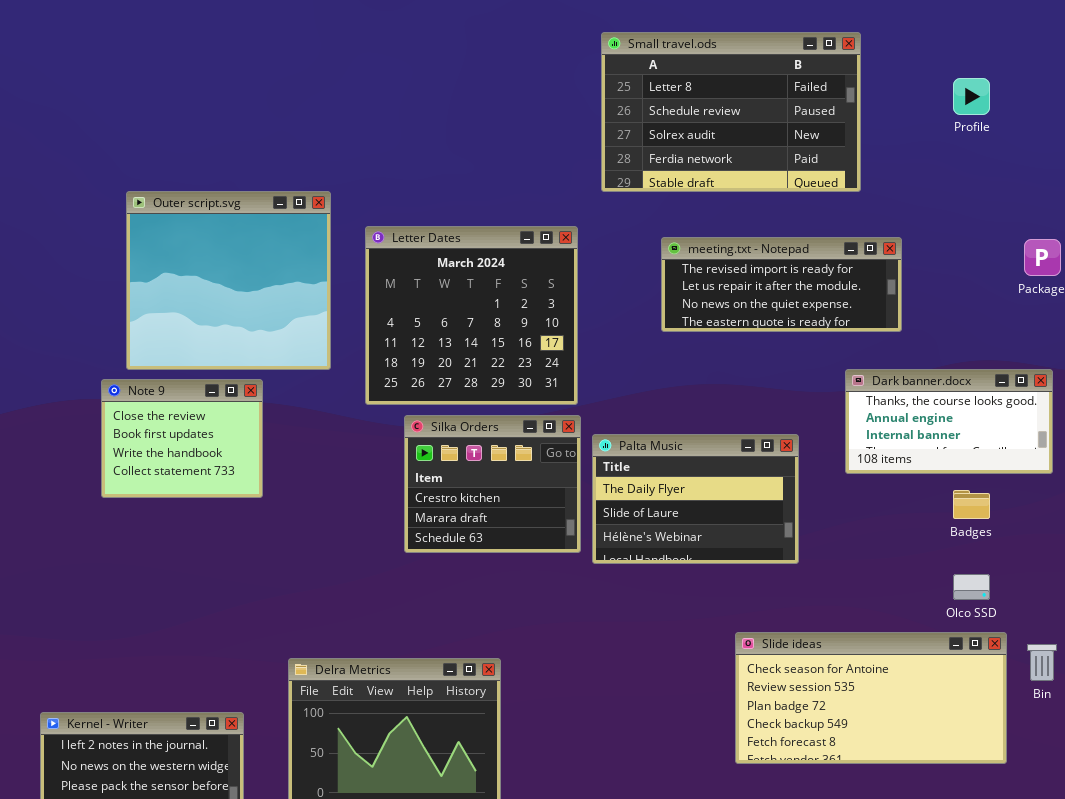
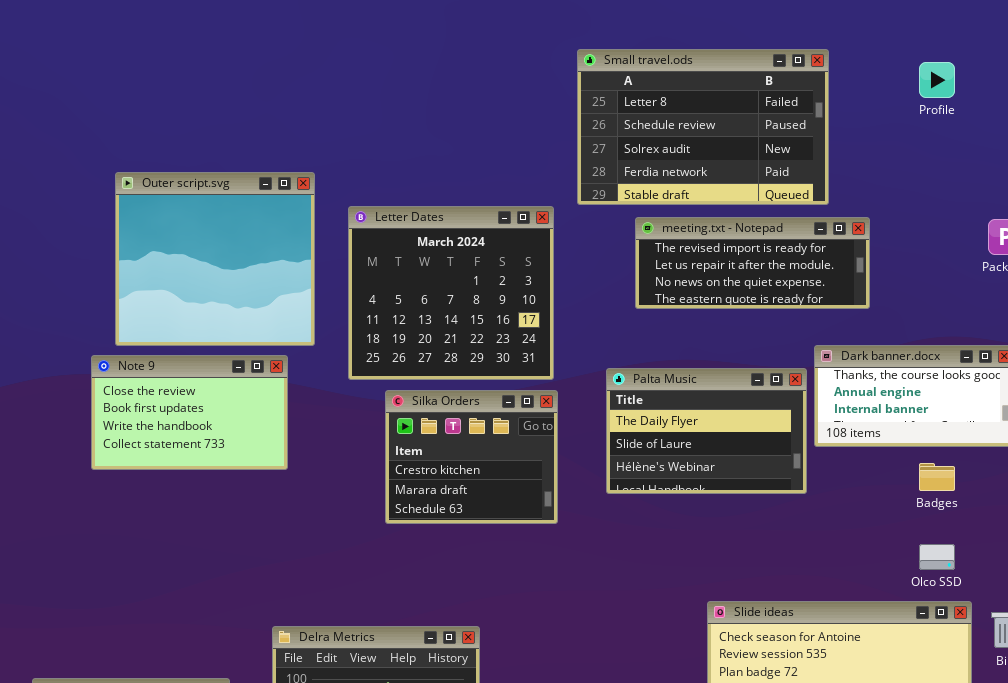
Small travel.ods: [601,32,861,192] -> [577,49,829,205], moved
Note 9: [101,379,263,498] -> [91,355,288,470], resized
Palta Music: [592,434,799,564] -> [606,368,807,494], moved

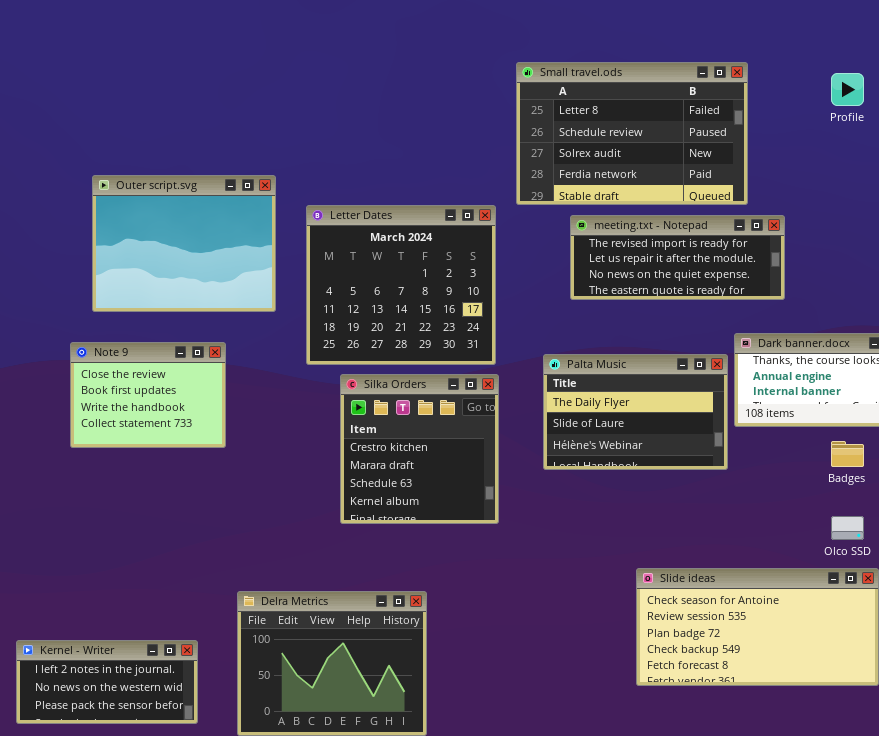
Outer script.svg: [115,172,315,346] -> [92,175,276,312], resized
Note 9: [91,355,288,470] -> [70,342,226,448], resized
Silka Orders: [385,390,558,524] -> [340,374,499,524], resized

